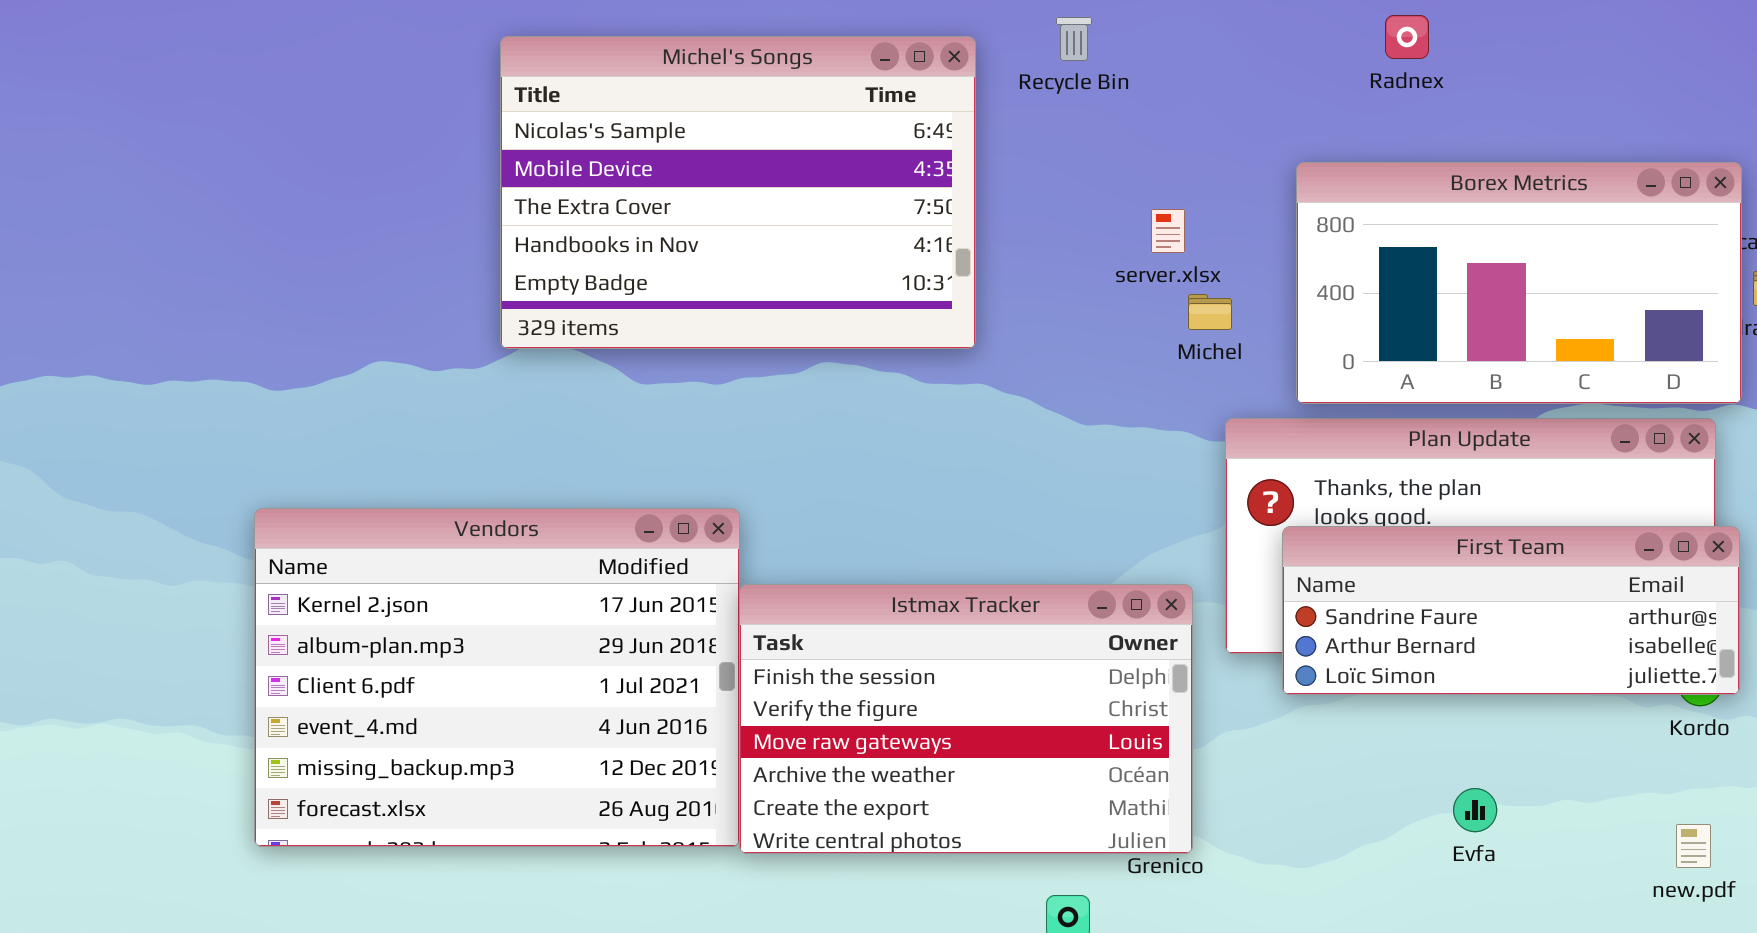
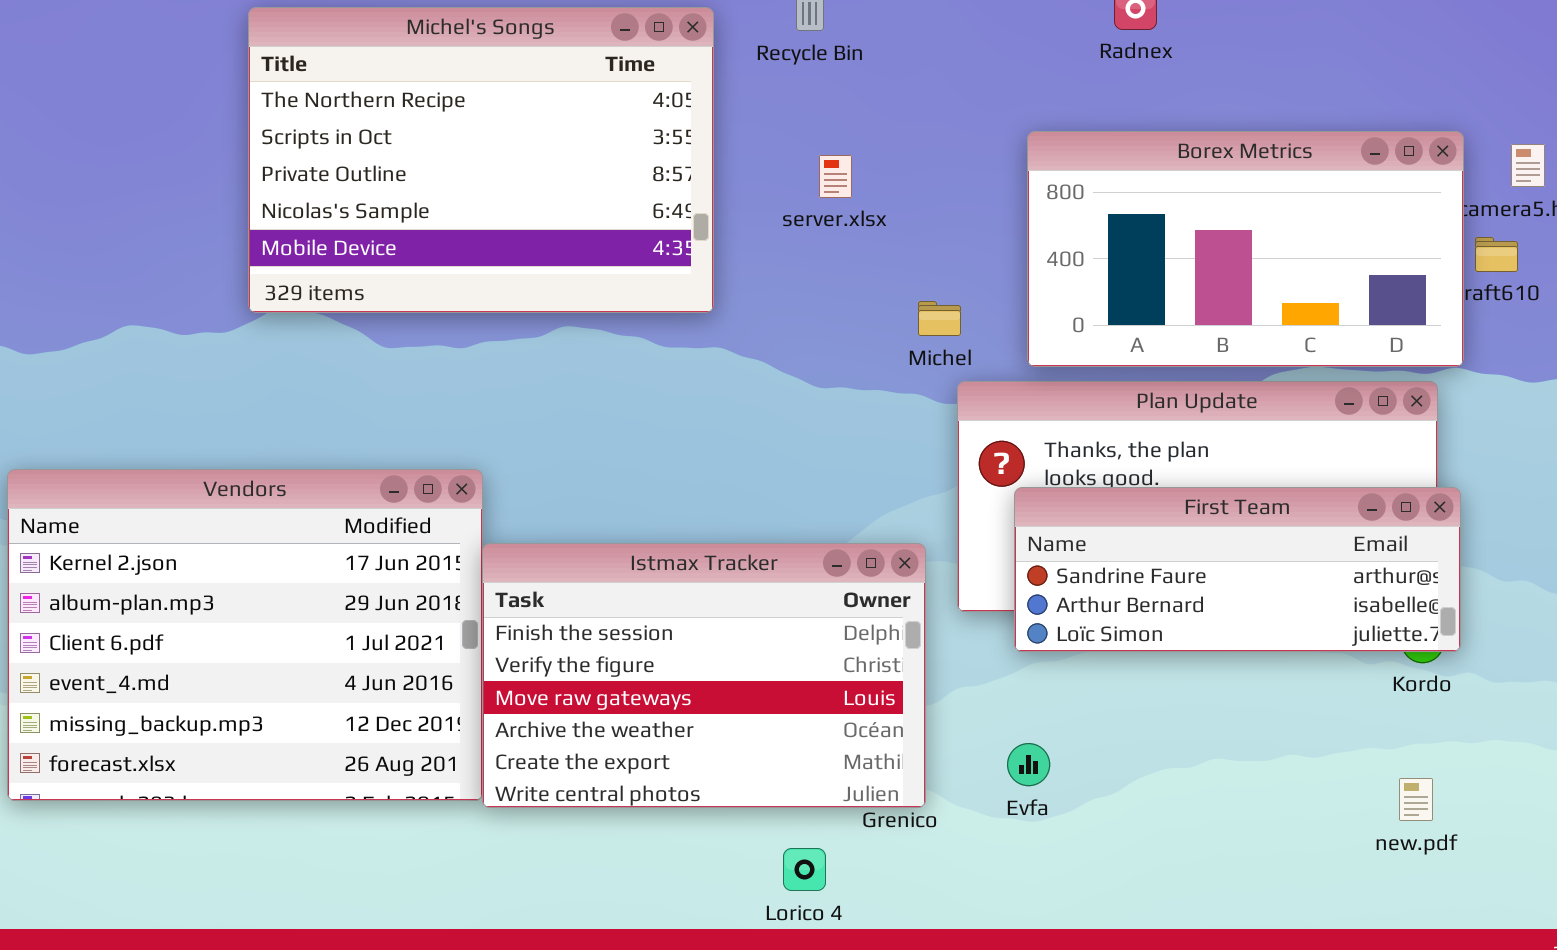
Michel's Songs: [500,36,976,349] -> [248,7,714,313], scrolled up 3 rows
server.xlsx: [1151,209,1185,253] -> [819,155,852,198], moved
Michel: [1188,294,1232,330] -> [918,301,961,336], moved
Evfa: [1453,788,1497,832] -> [1007,743,1050,786], moved

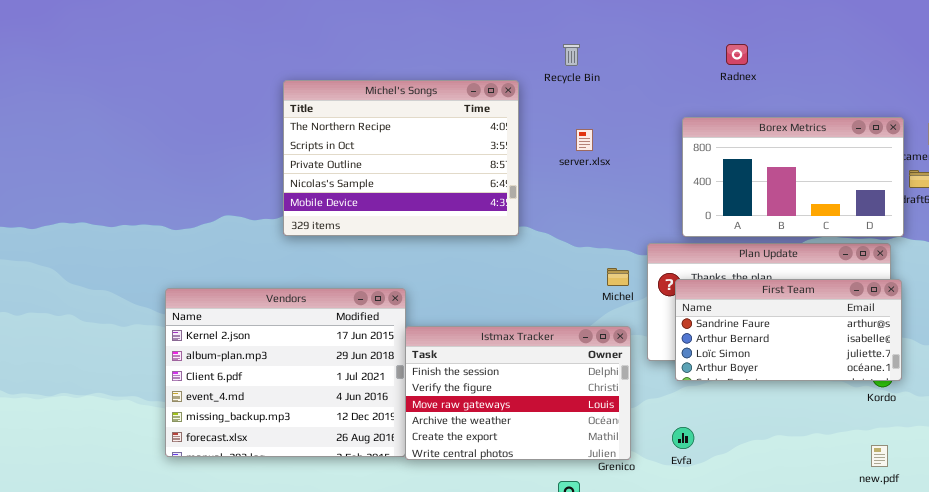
Michel's Songs: [248,7,714,313] -> [283,80,519,236], moved
Michel: [918,301,961,336] -> [607,268,629,286], moved
First Team: [1014,487,1461,652] -> [675,279,902,381], resized

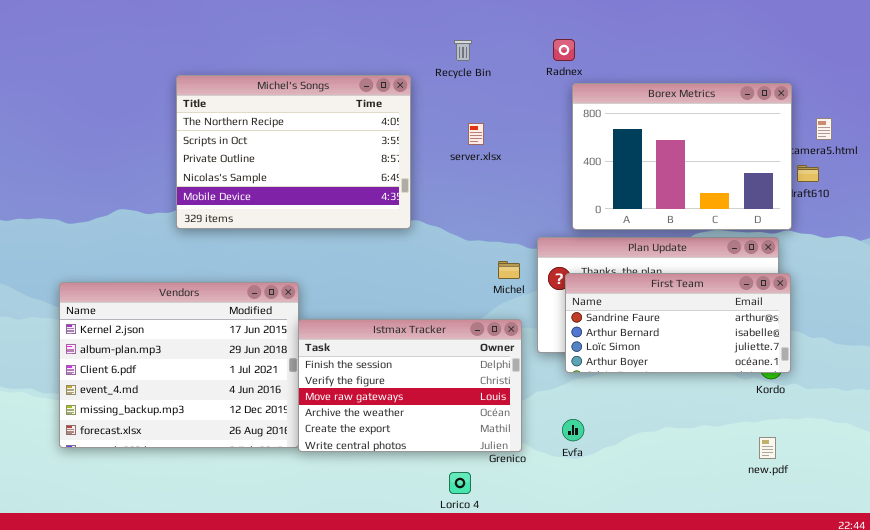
Radnex: [726,44,748,65] -> [553,39,575,61], moved
Borex Metrics: [682,117,904,237] -> [572,83,792,230], resized

